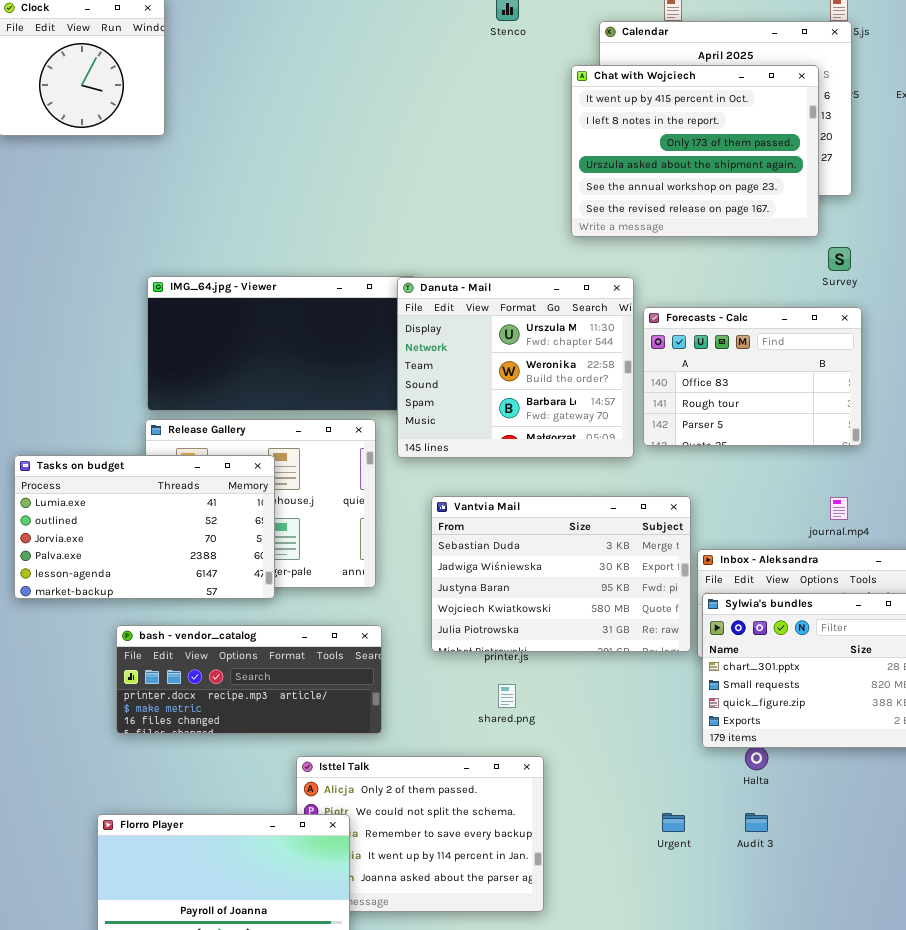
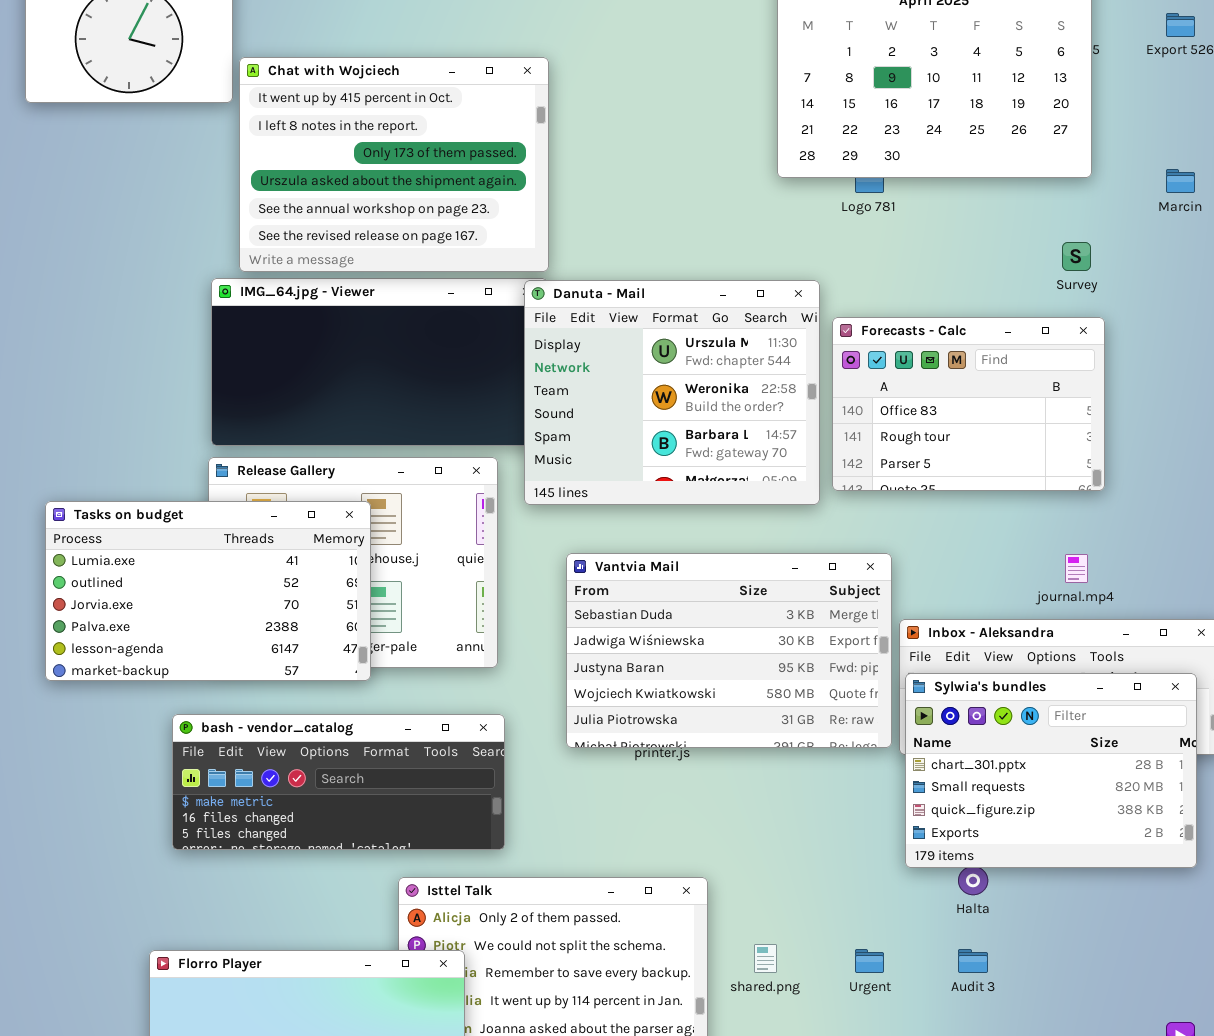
Chat with Wojciech: [571,65,819,237] -> [239,57,549,272], moved
bash - vendor_catalog: [116,625,382,734] -> [172,714,505,850], scrolled down 1 row
shared.png: [498,684,516,708] -> [754,944,777,973], moved

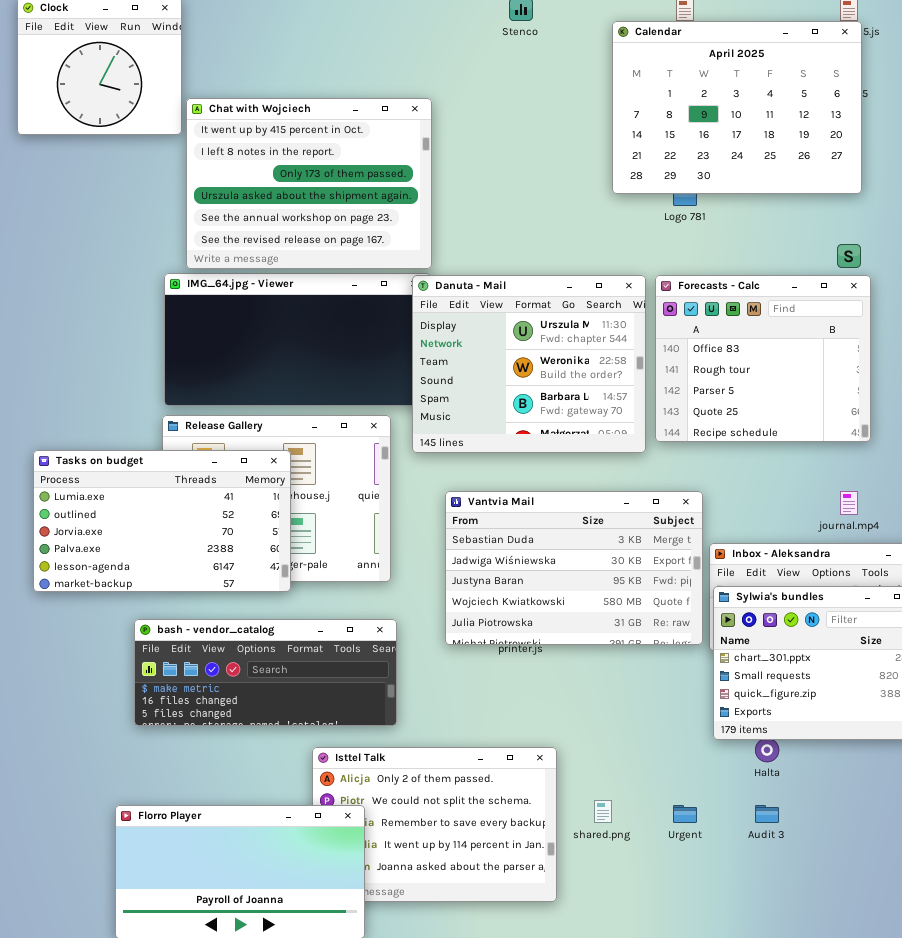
Forecasts - Calc: [832,317,1105,491] -> [655,275,871,442], resized

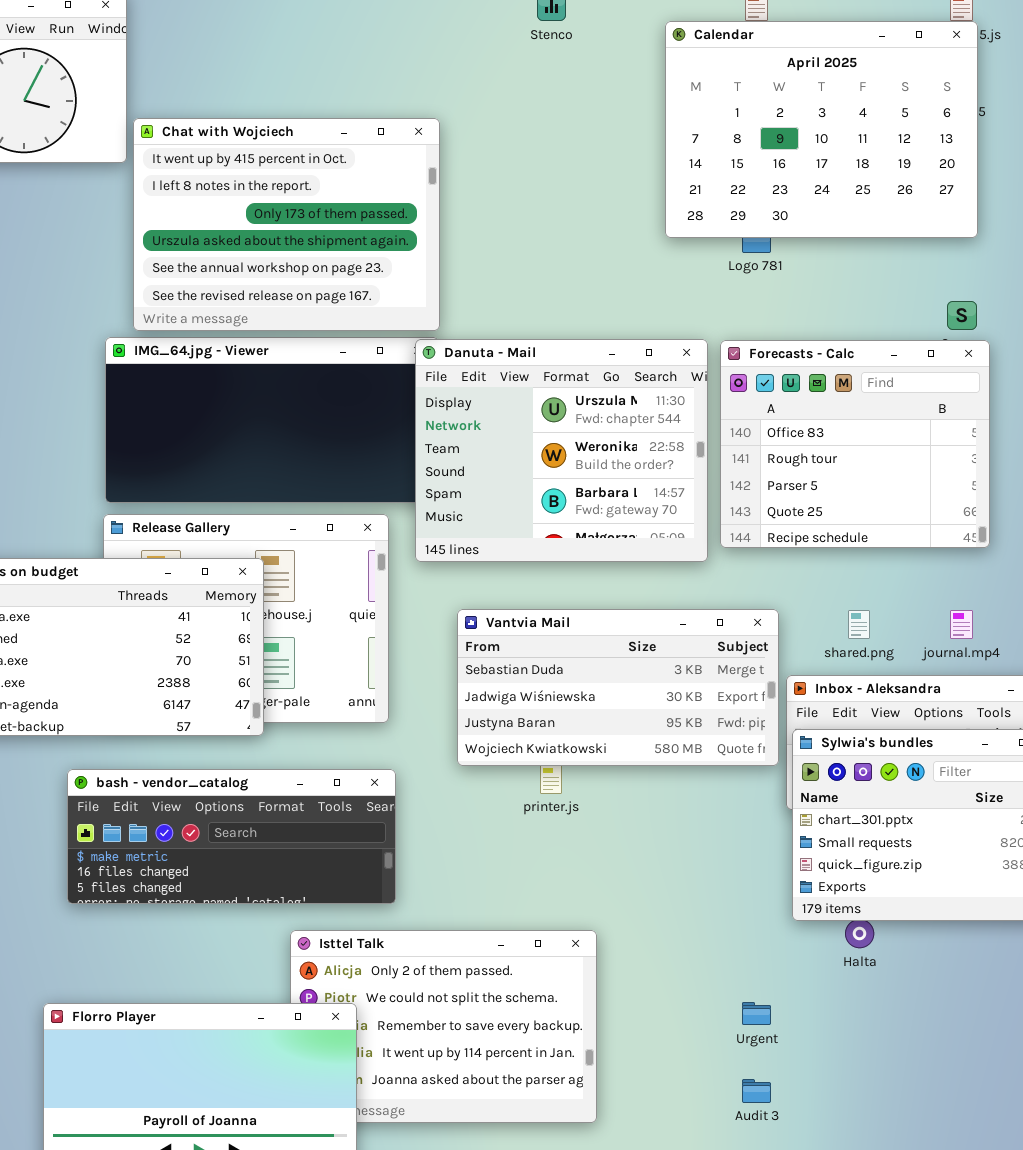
Vantvia Mail: [445,491,703,645] -> [457,609,779,766], resized
shared.png: [594,800,612,823] -> [848,610,870,639], moved
Audit 3: [755,805,779,823] -> [742,1079,771,1103], moved

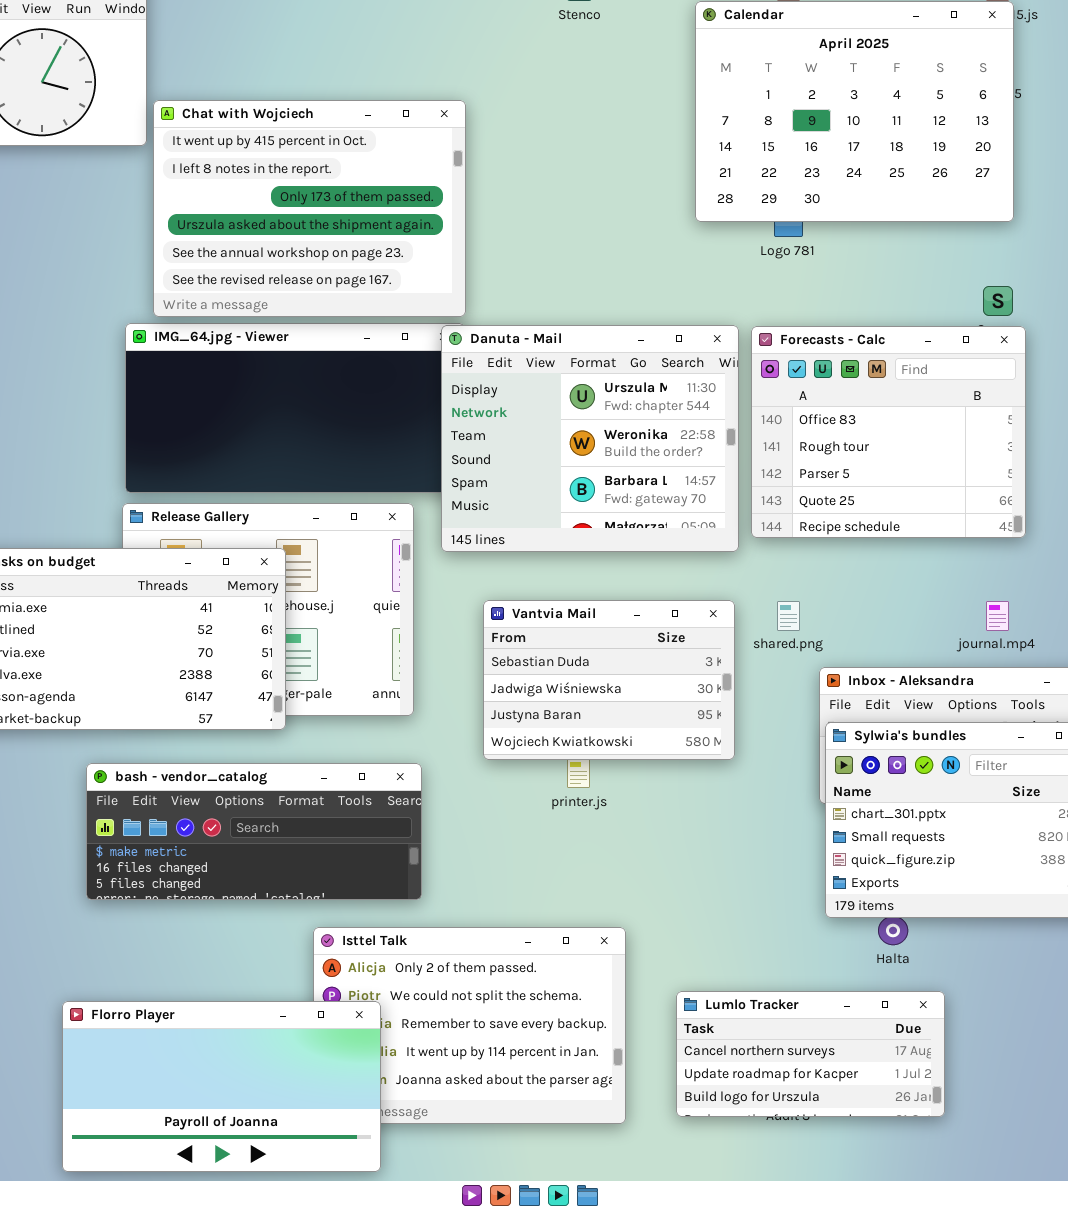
Vantvia Mail: [457,609,779,766] -> [483,600,735,760], resized
shared.png: [848,610,870,639] -> [777,601,800,631], moved
Lumlo Tracker: none -> [676,991,945,1117], opened

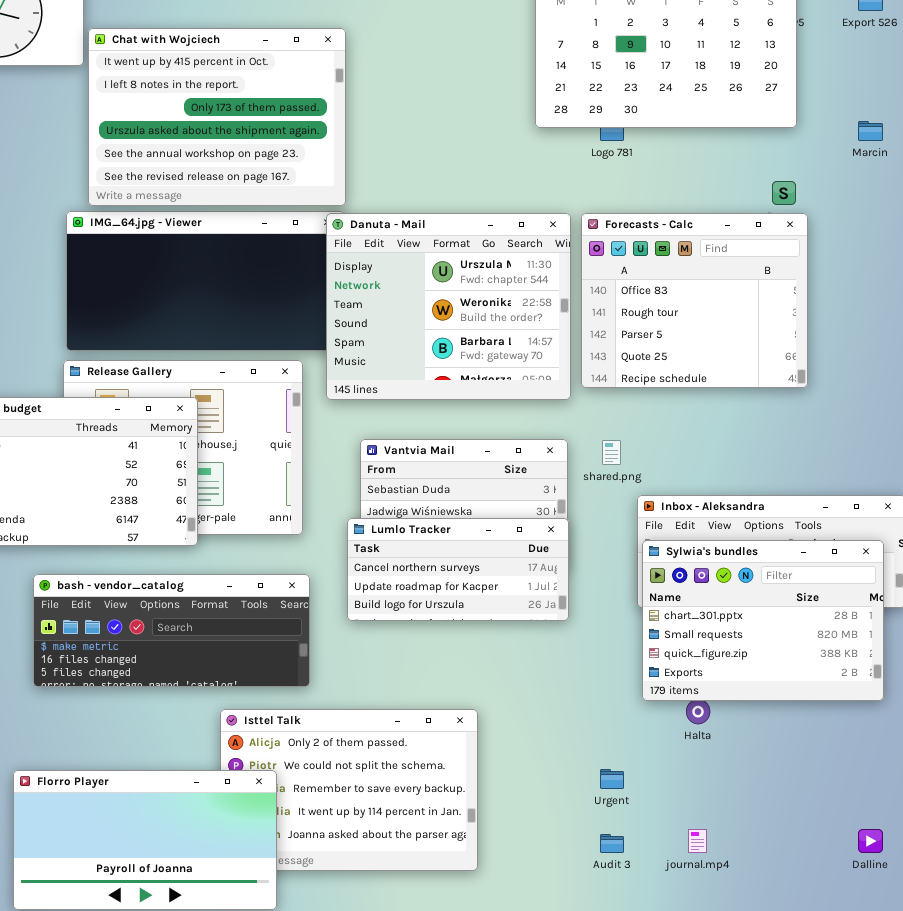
journal.mp4: [986,601,1009,631] -> [688,829,707,853], moved
Lumlo Tracker: [676,991,945,1117] -> [347,518,569,621], moved

